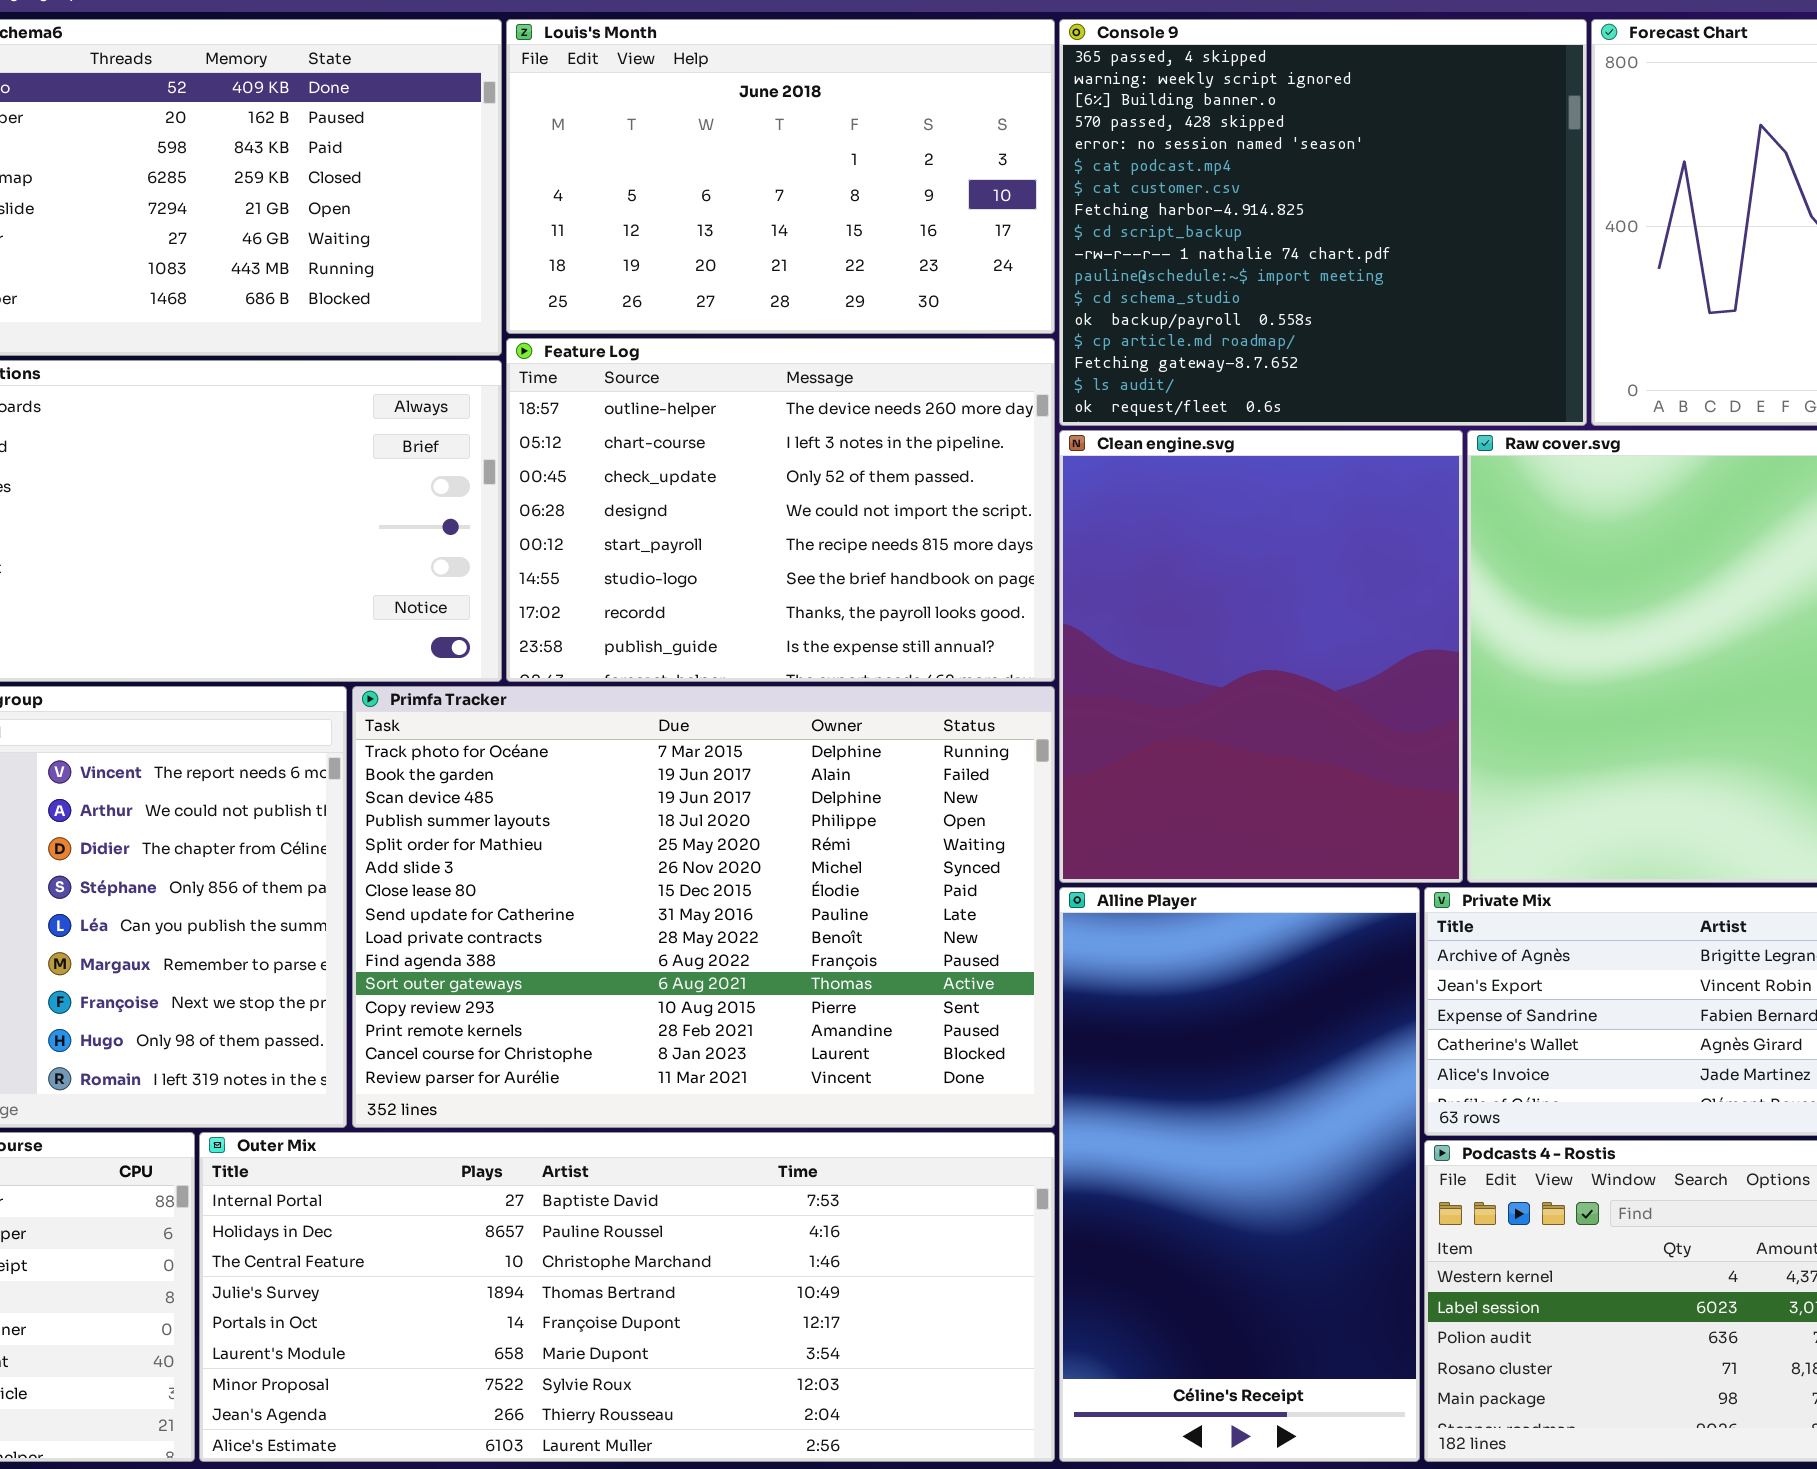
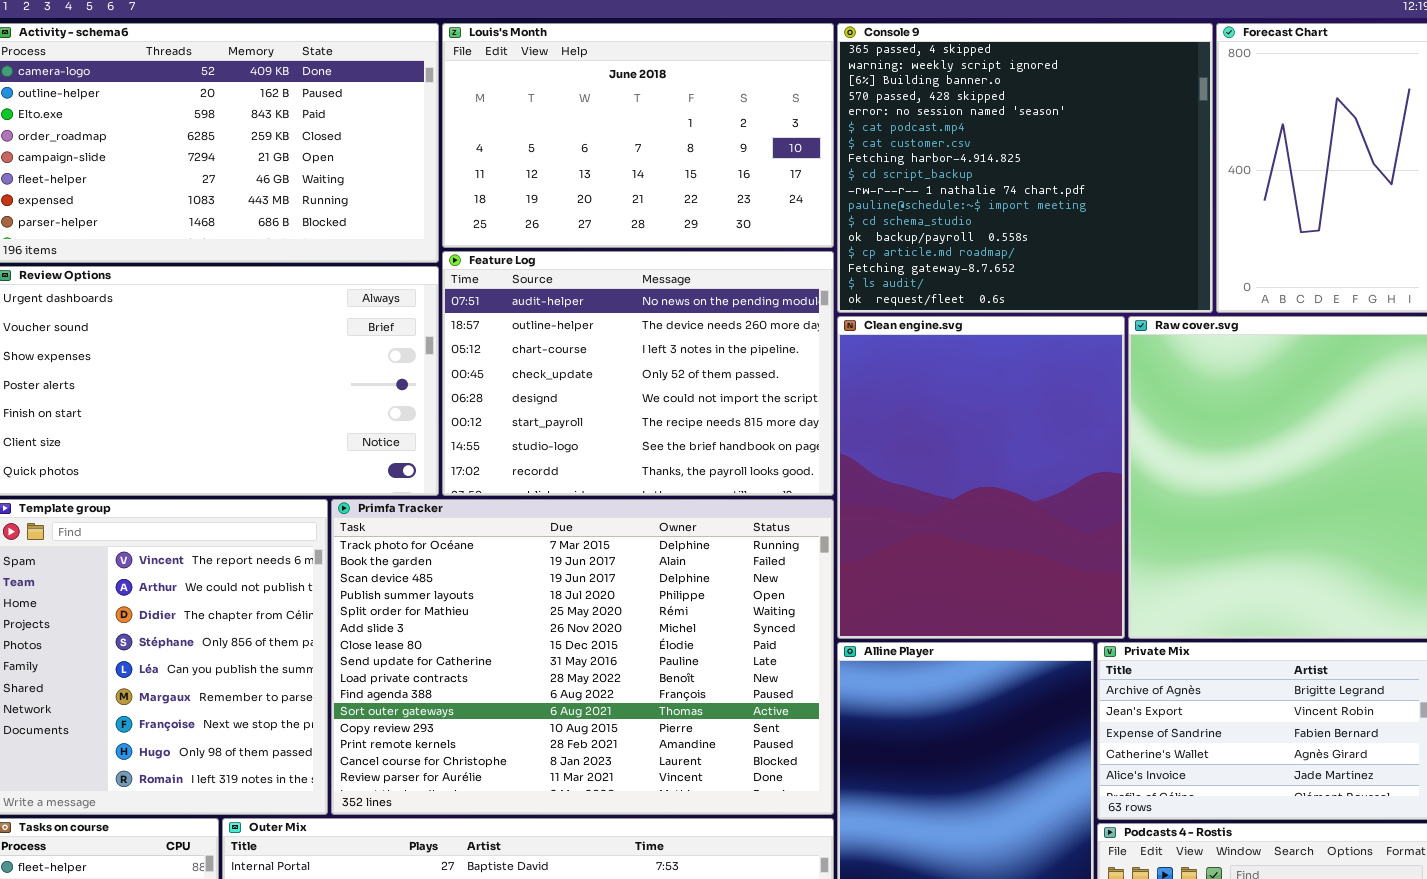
Feature Log: [506,338,1055,682] -> [442,251,834,496], scrolled up 1 row

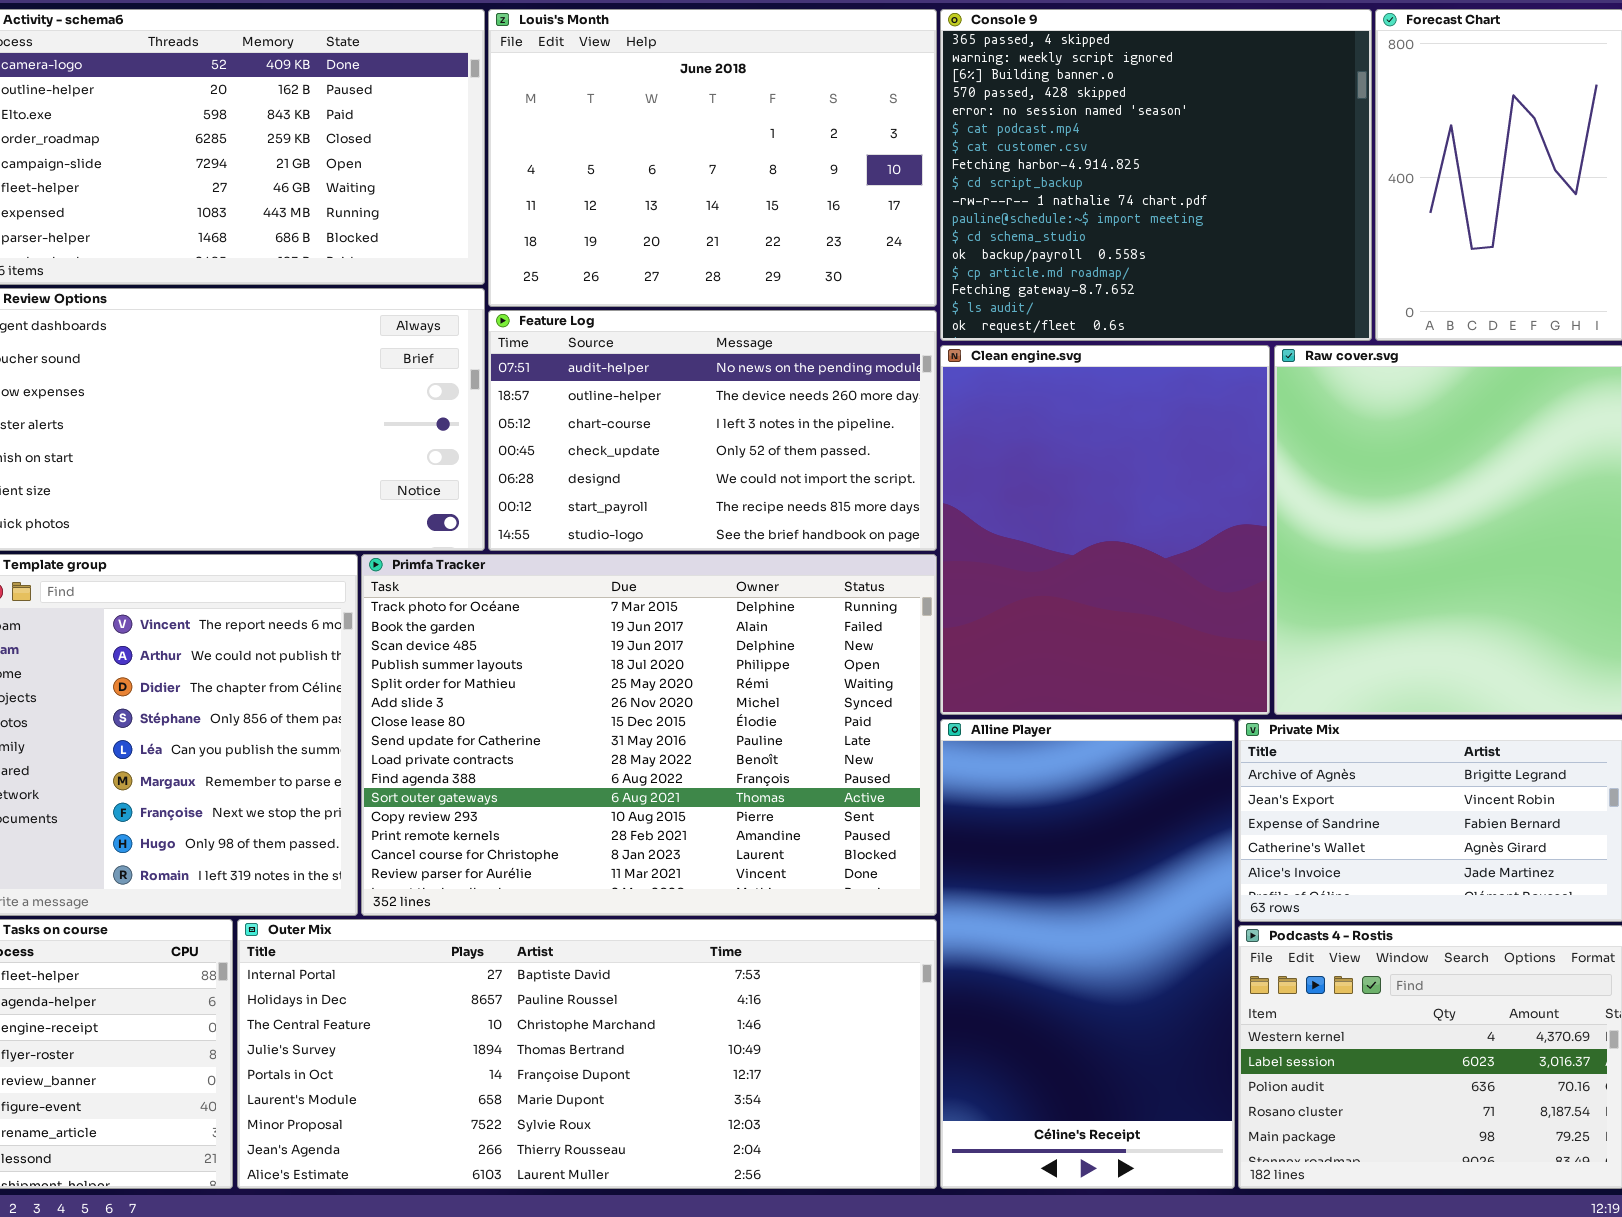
Louis's Month: [442,23,834,248] -> [488,9,937,307], resized
Feature Log: [442,251,834,496] -> [488,310,937,551], resized

